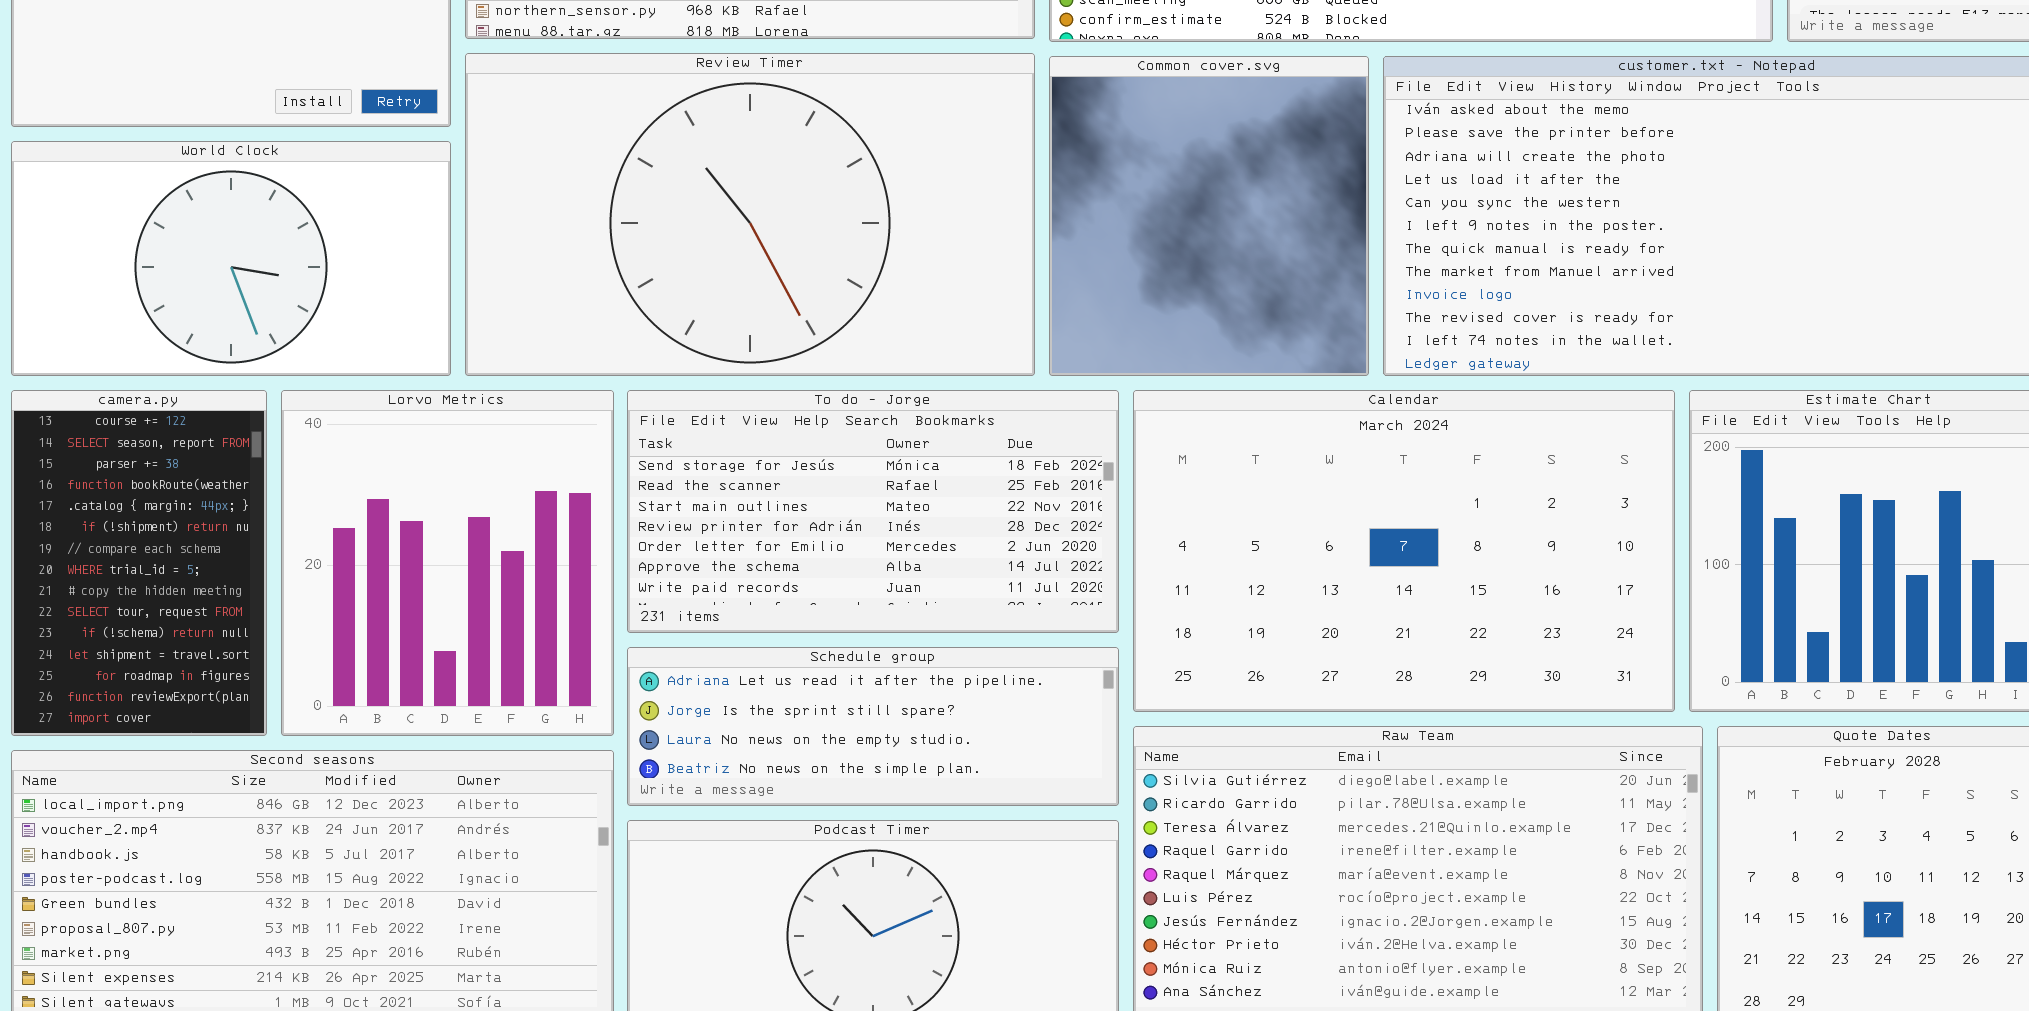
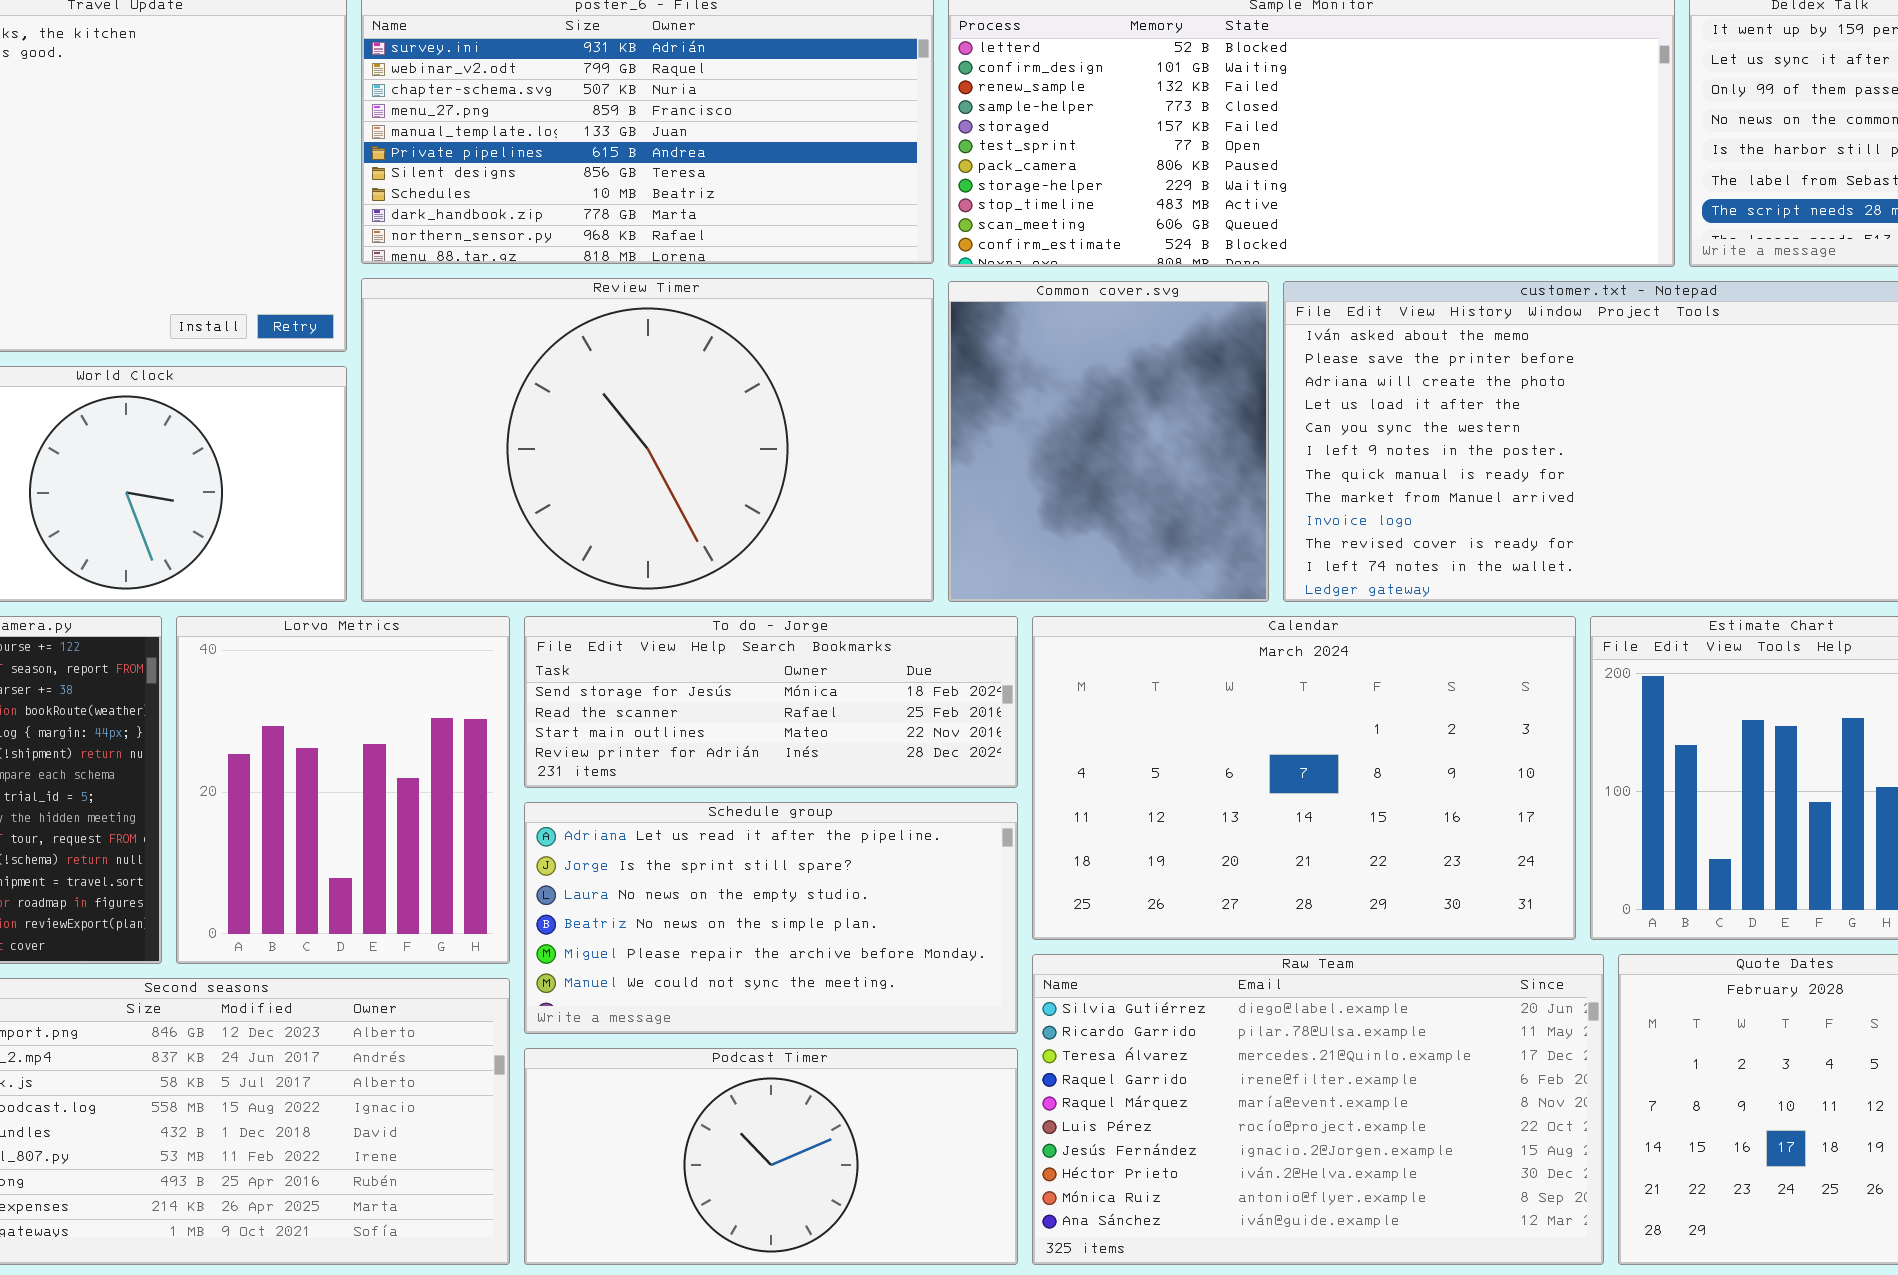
To do - Jorge: [627,390,1119,633] -> [524,616,1018,788], resized
Schedule group: [627,647,1119,806] -> [524,802,1018,1034], resized

